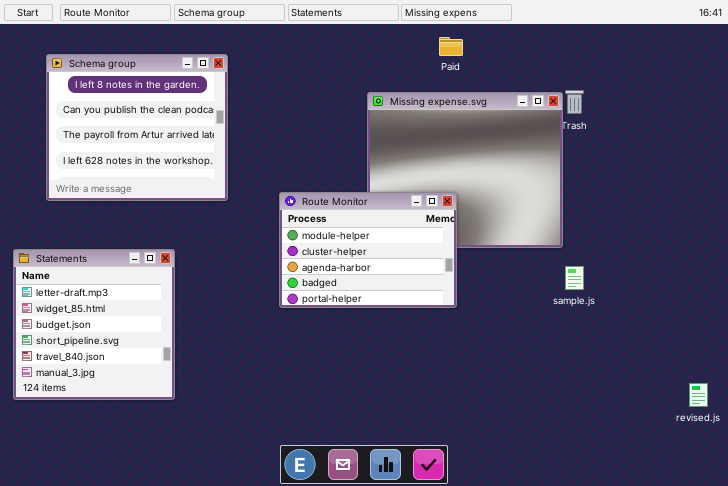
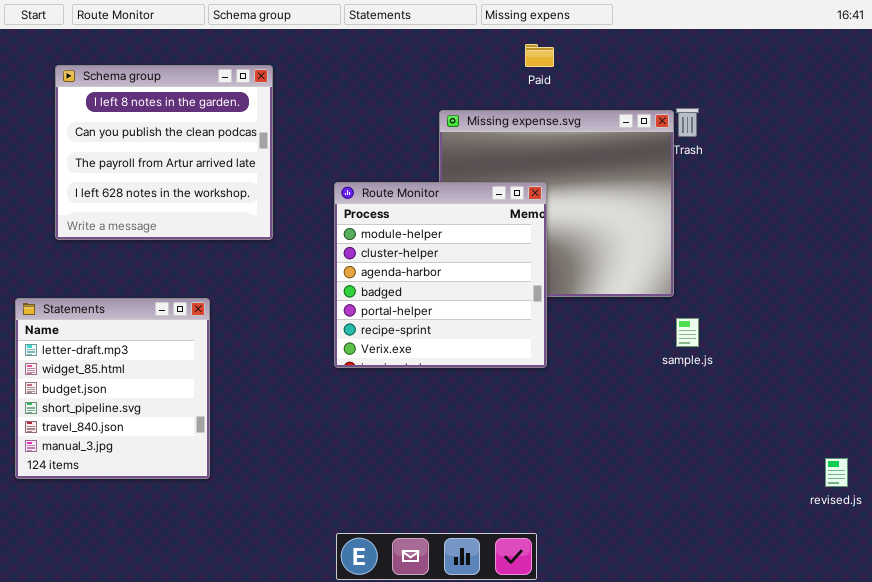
Route Monitor: [279,192,457,308] -> [334,182,547,368], resized

